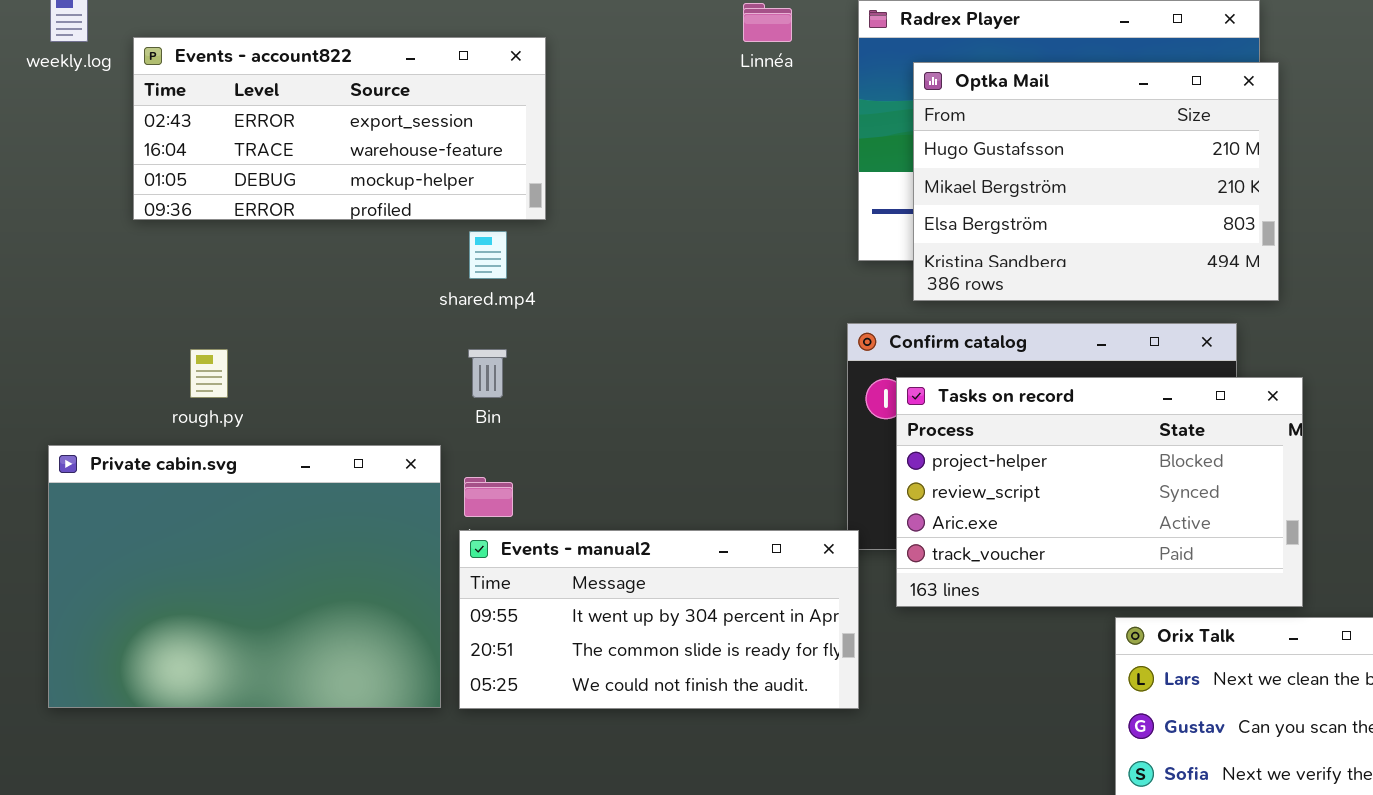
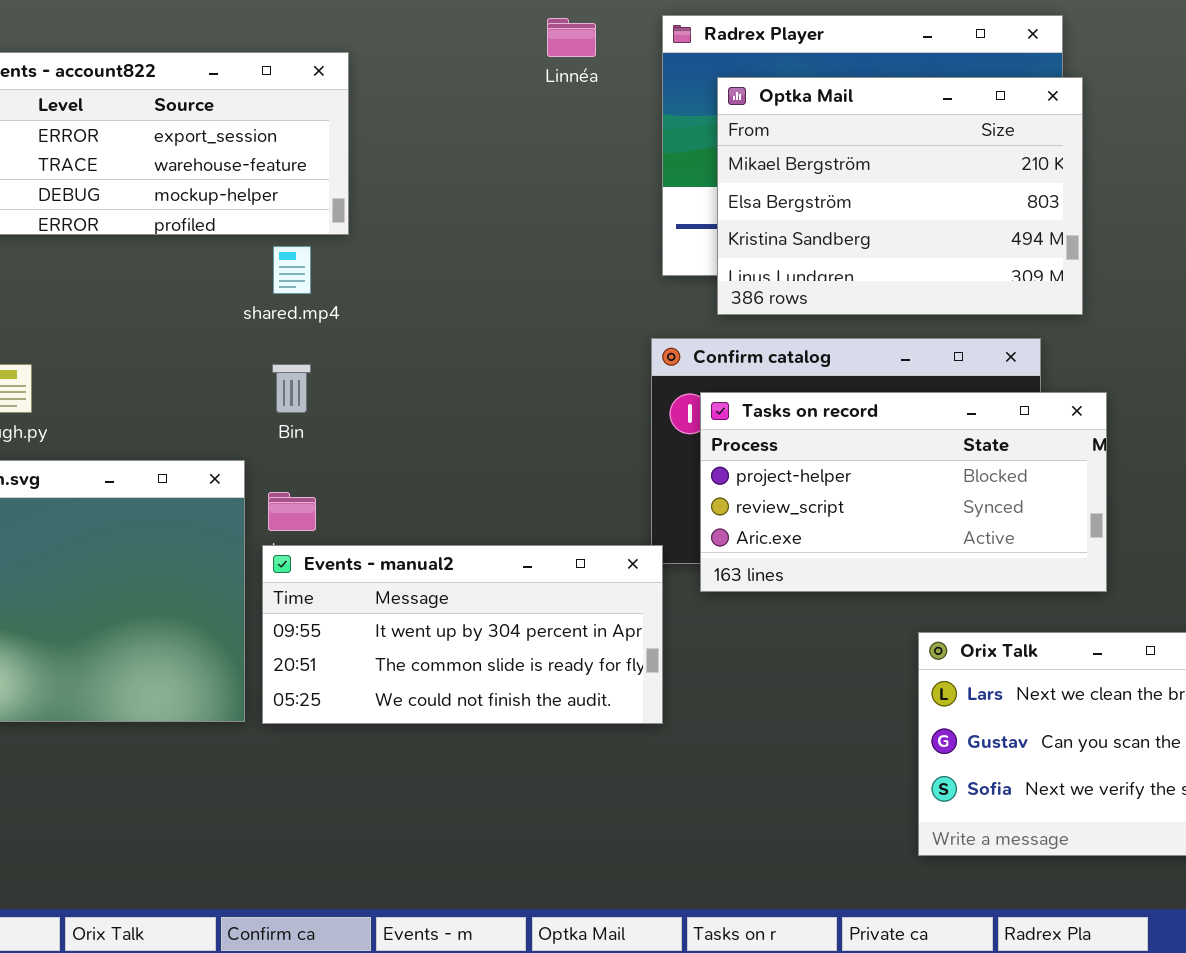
Optka Mail: [913,62,1279,301] -> [717,77,1083,315], scrolled down 1 row
Tasks on record: [896,377,1303,607] -> [700,392,1107,592], resized

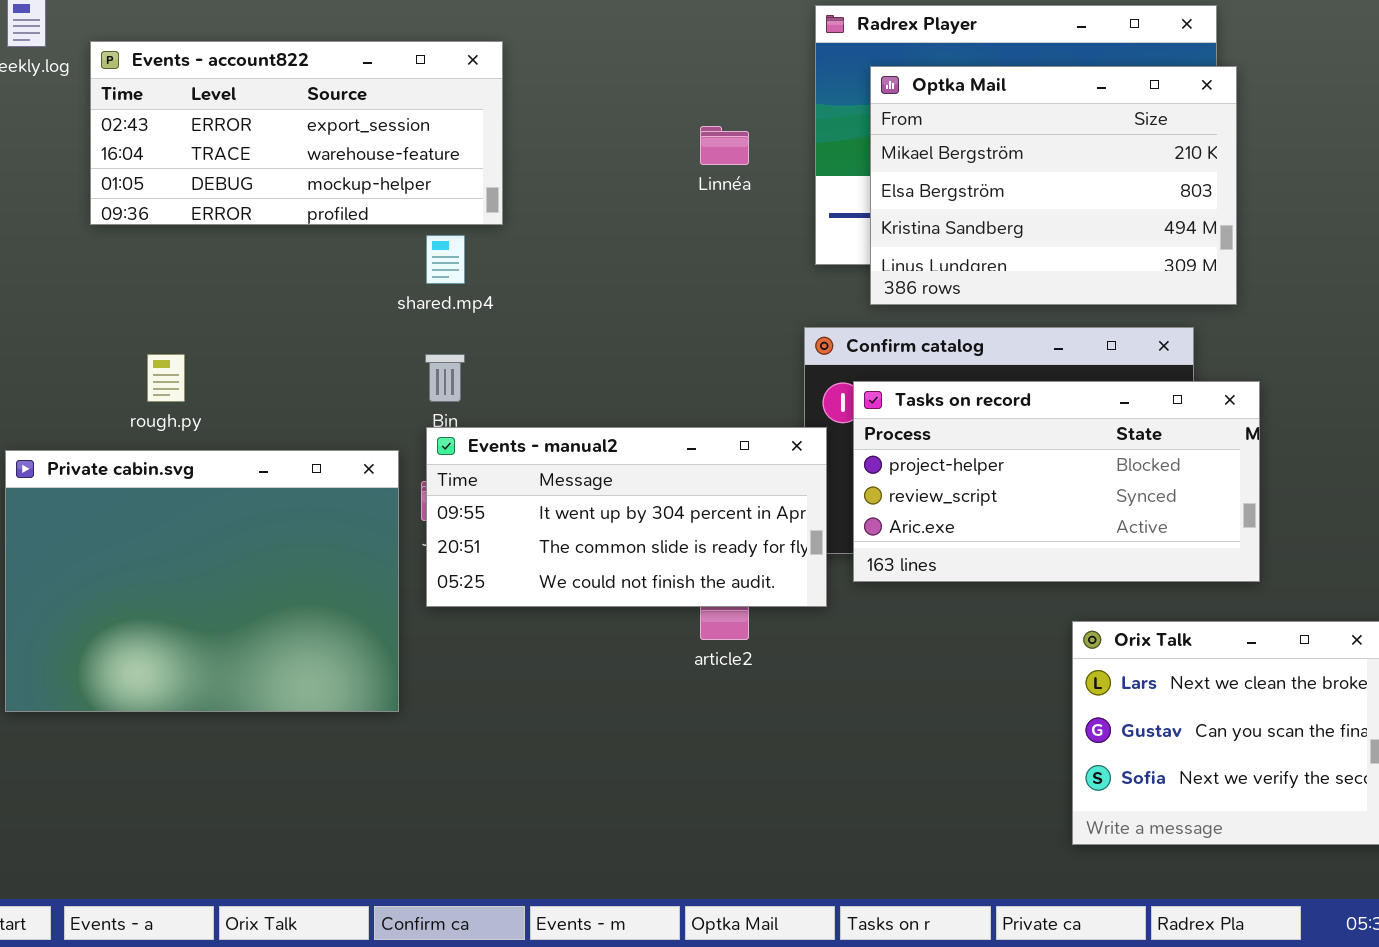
Linnéa: [547,18,596,57] -> [700,126,749,165], moved
Events - manual2: [262,545,663,724] -> [426,427,827,607], moved

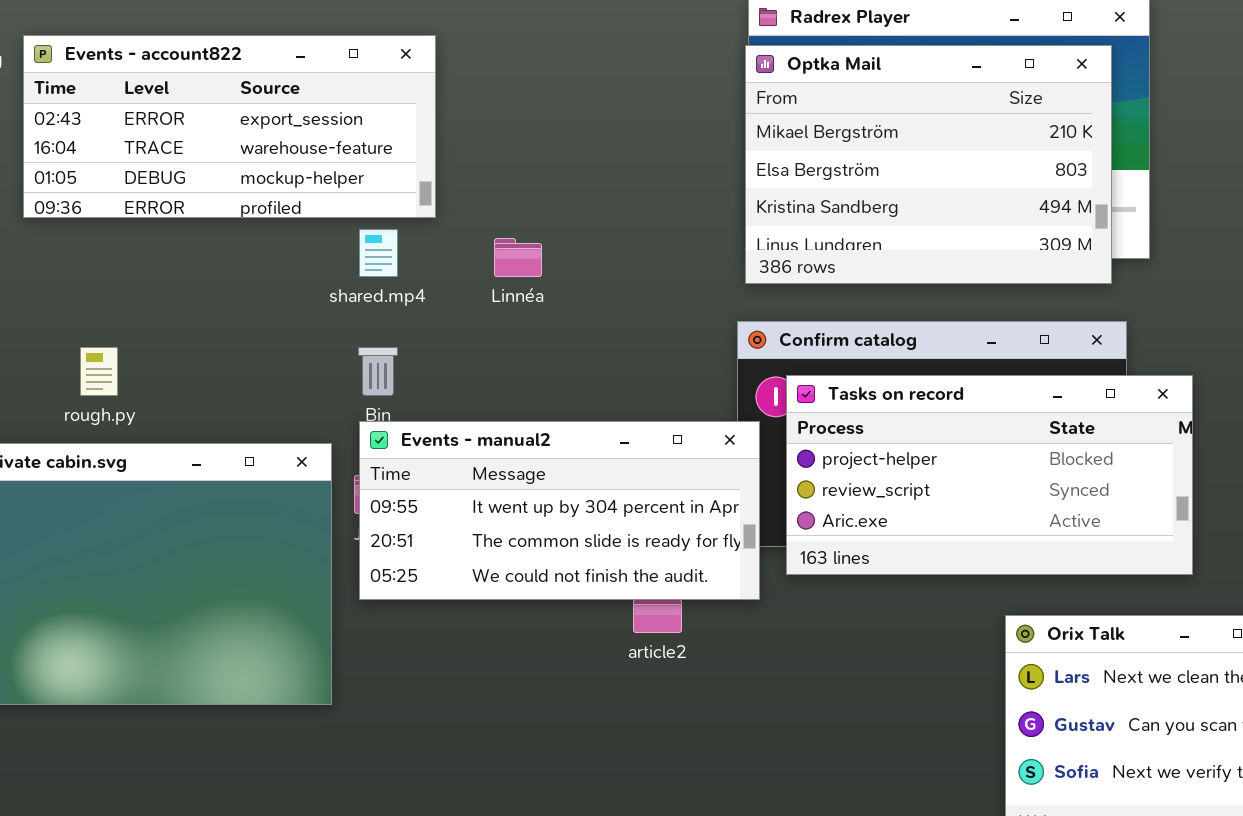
Optka Mail: [870,66,1237,305] -> [745,45,1112,284], moved
Linnéa: [700,126,749,165] -> [494,238,542,277], moved

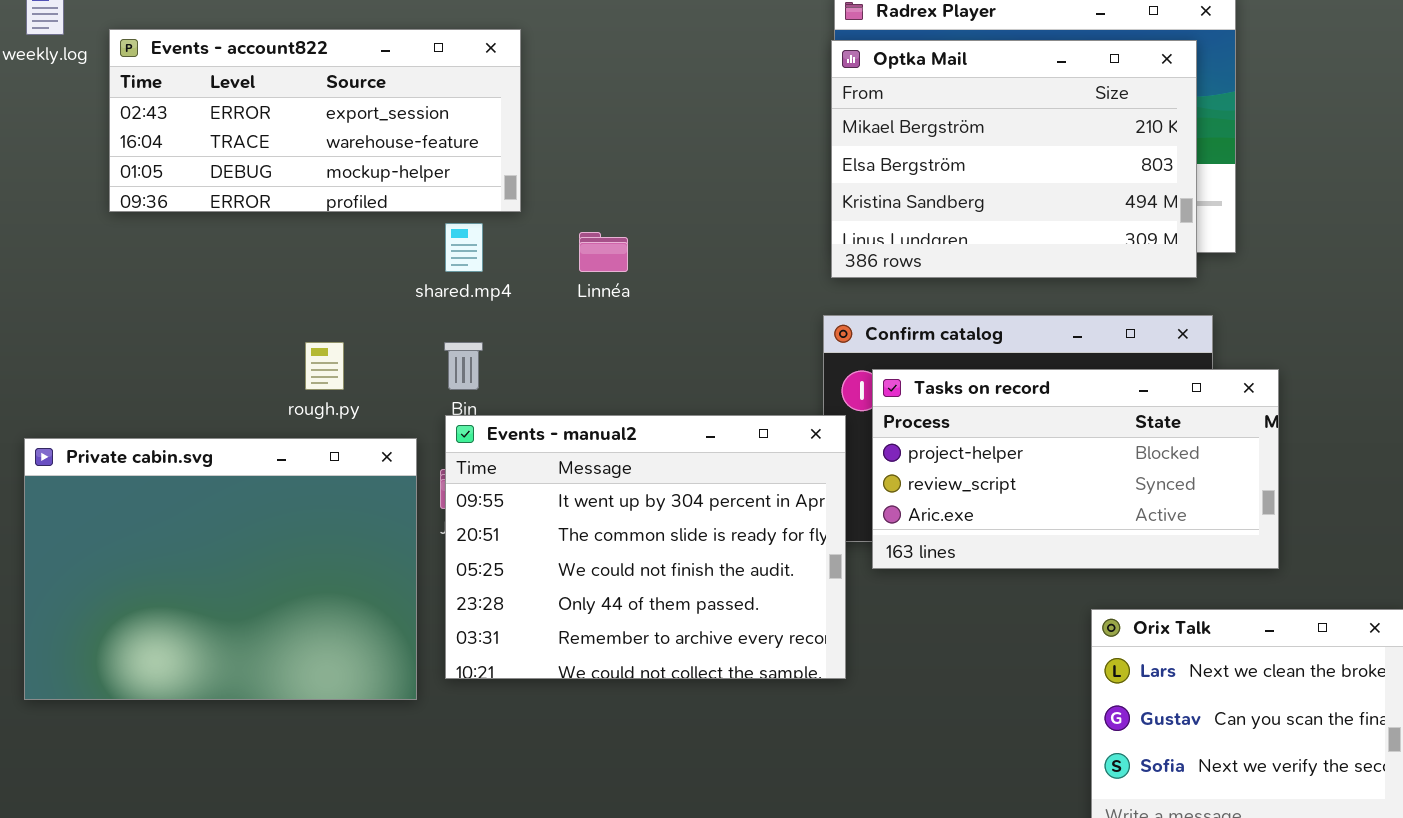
rough.py: [80,347,118,396] -> [305,342,344,390], moved
Events - manual2: [359,421,760,600] -> [445,415,846,679], resized

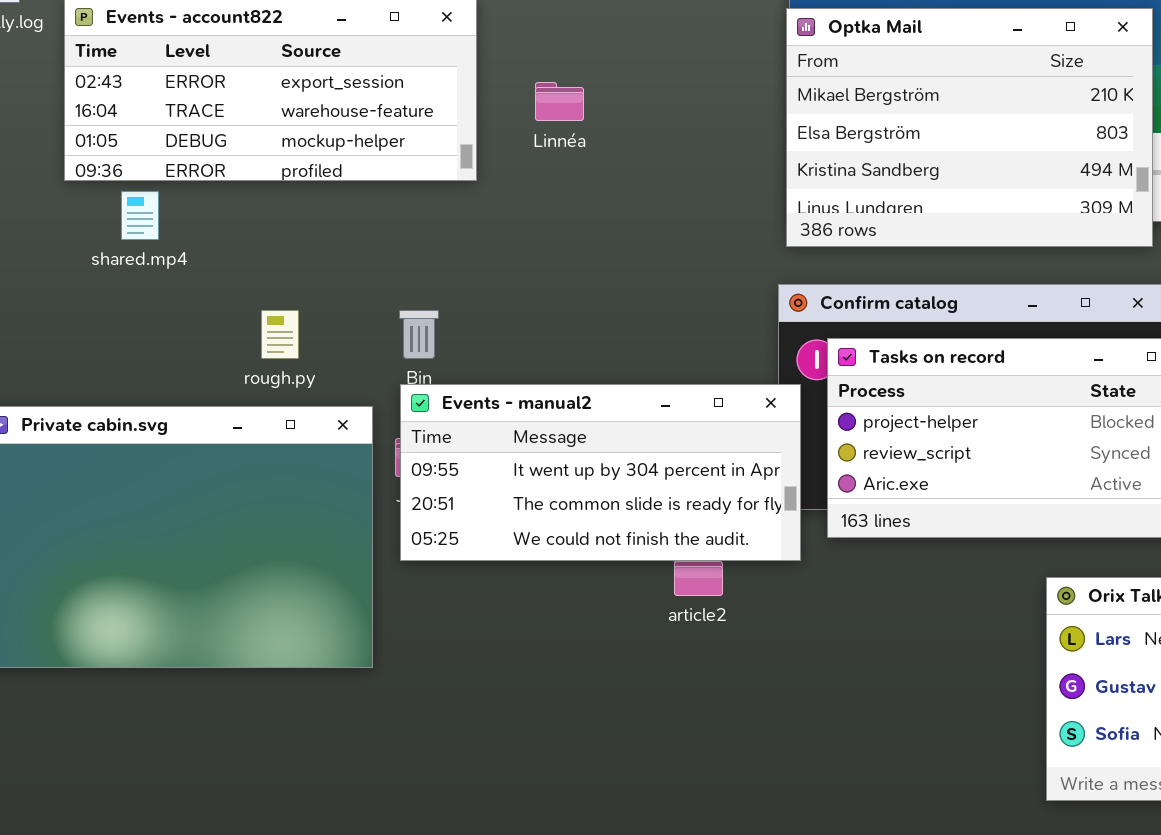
shared.mp4: [445,223,483,272] -> [121,191,159,240], moved
Linnéa: [579,232,628,272] -> [535,82,584,121], moved
Events - manual2: [445,415,846,679] -> [400,384,801,561], resized

